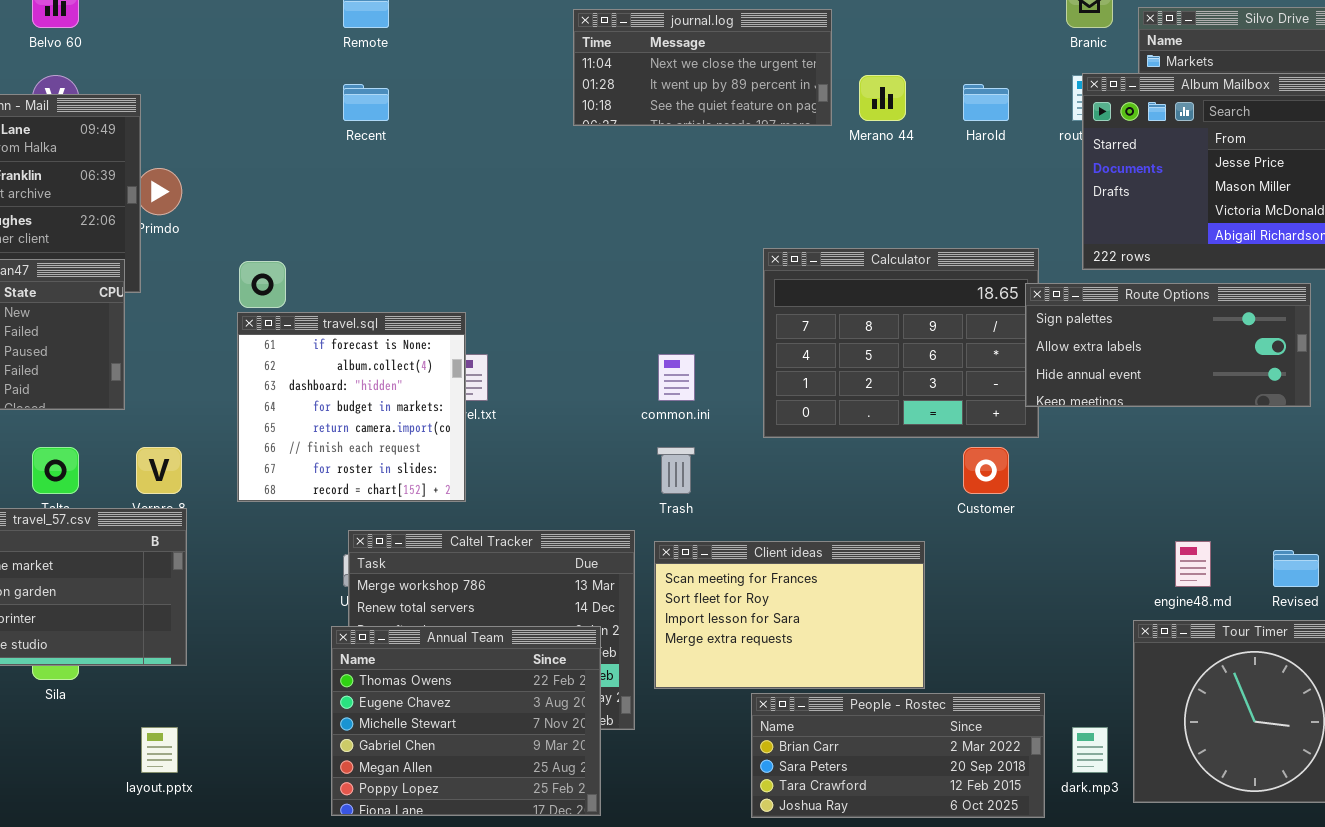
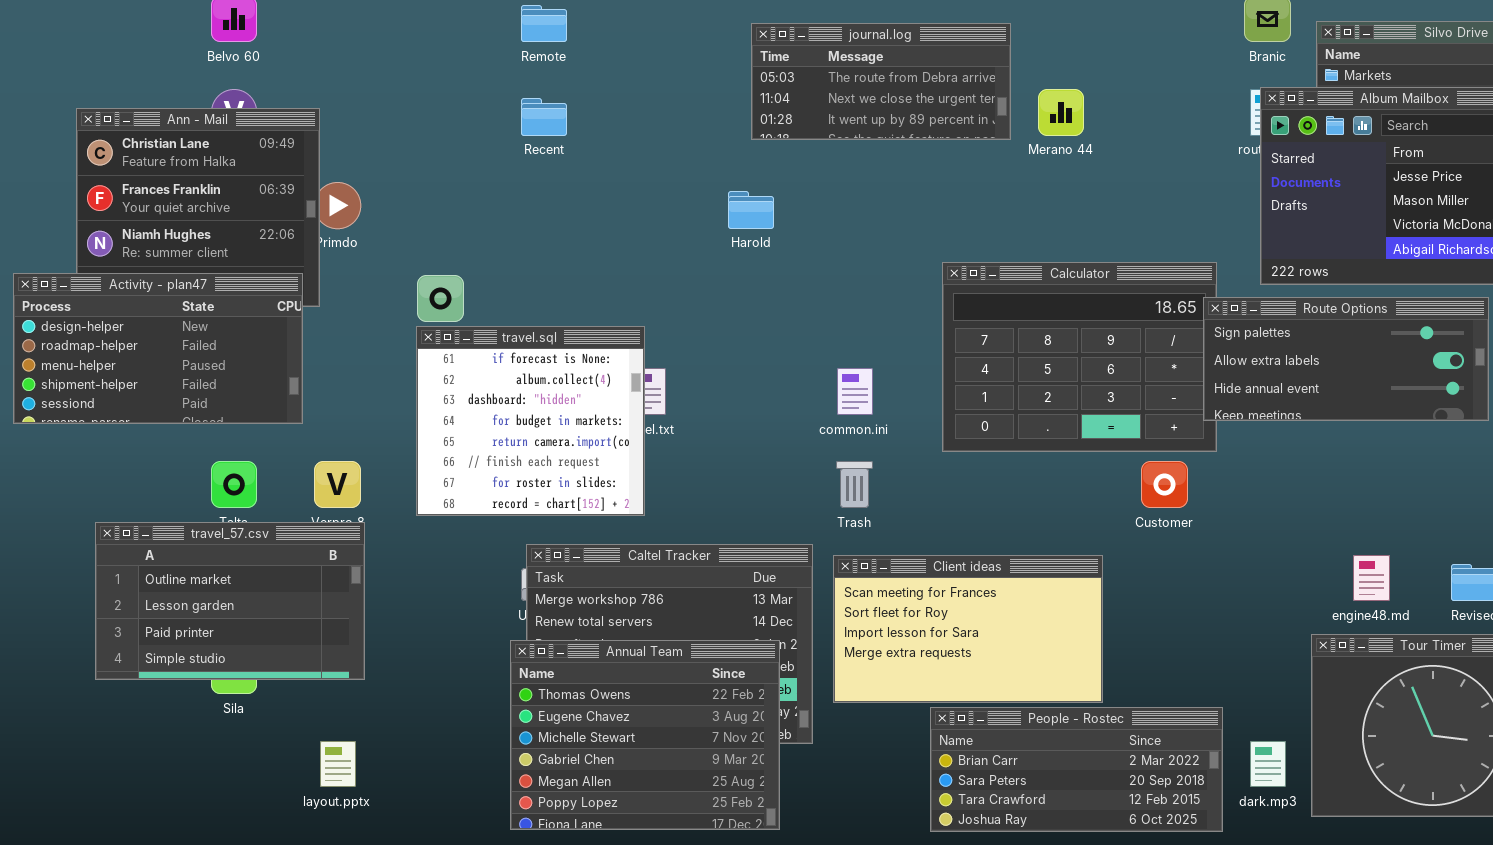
journal.log: [573,9,832,126] -> [751,23,1011,140], scrolled up 1 row
Harold: [963,84,1009,121] -> [728,191,774,229], moved

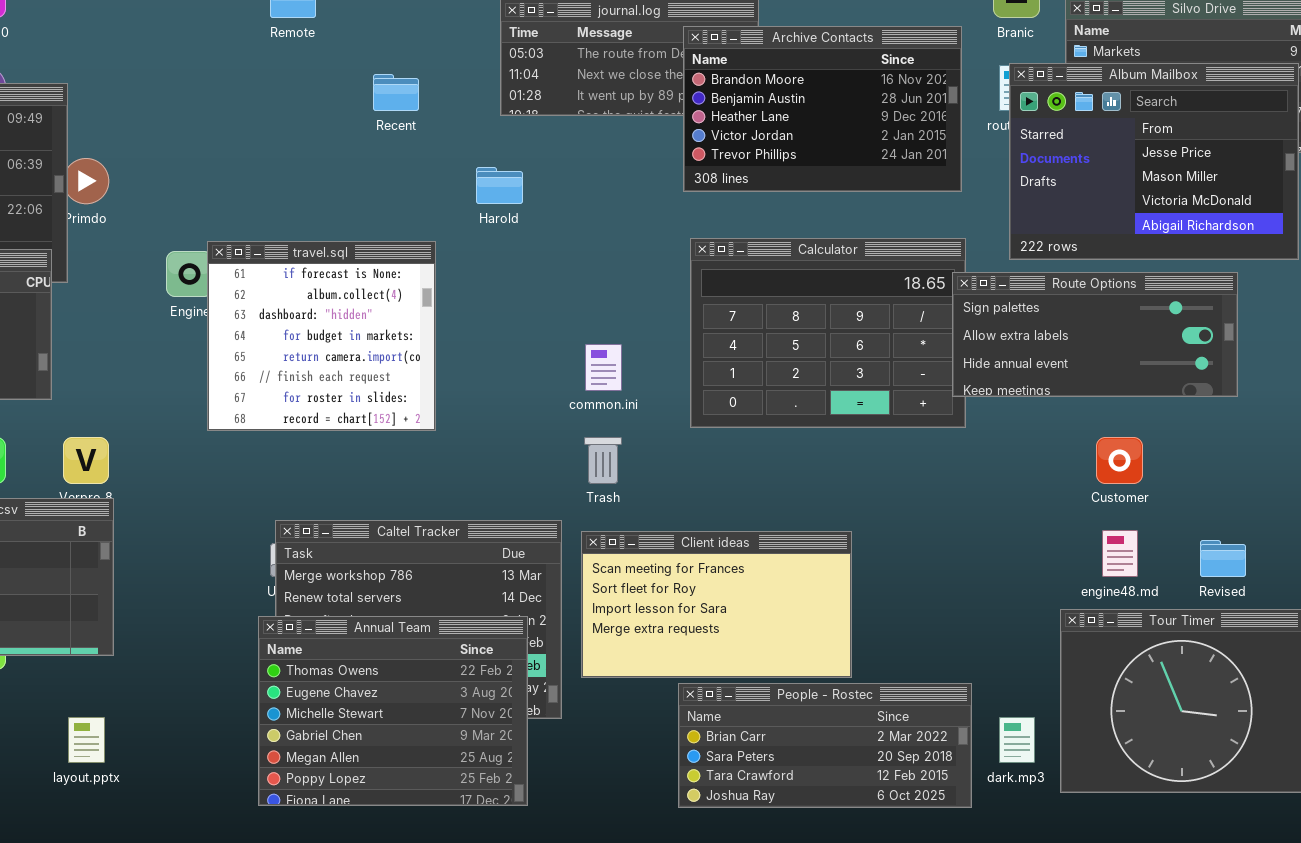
Archive Contacts: none -> [683,26,962,192], opened
Recent: [521,98,567,136] -> [373,74,419,111], moved
travel.sql: [416,326,645,516] -> [207,241,436,431], moved
Customer: [1141,461,1188,508] -> [1096,437,1143,484], moved

